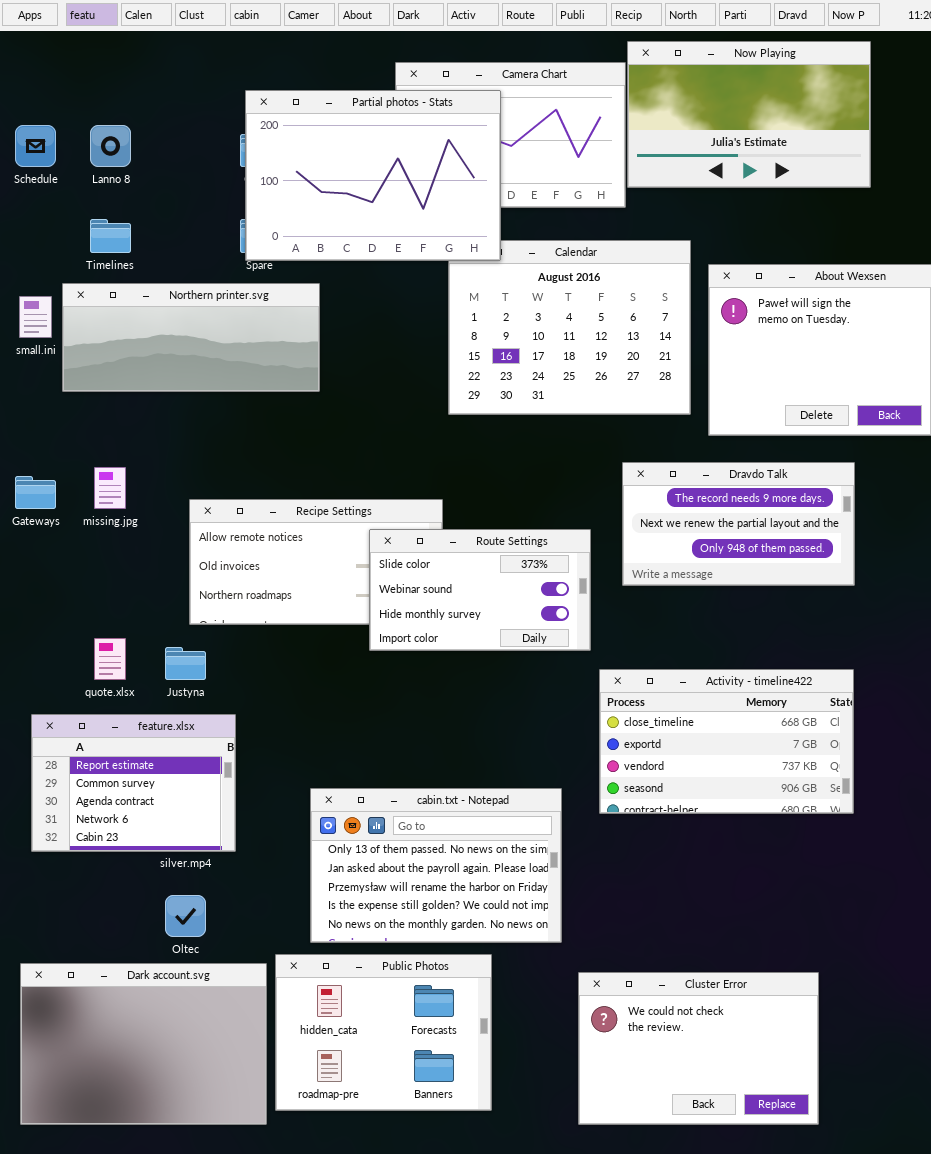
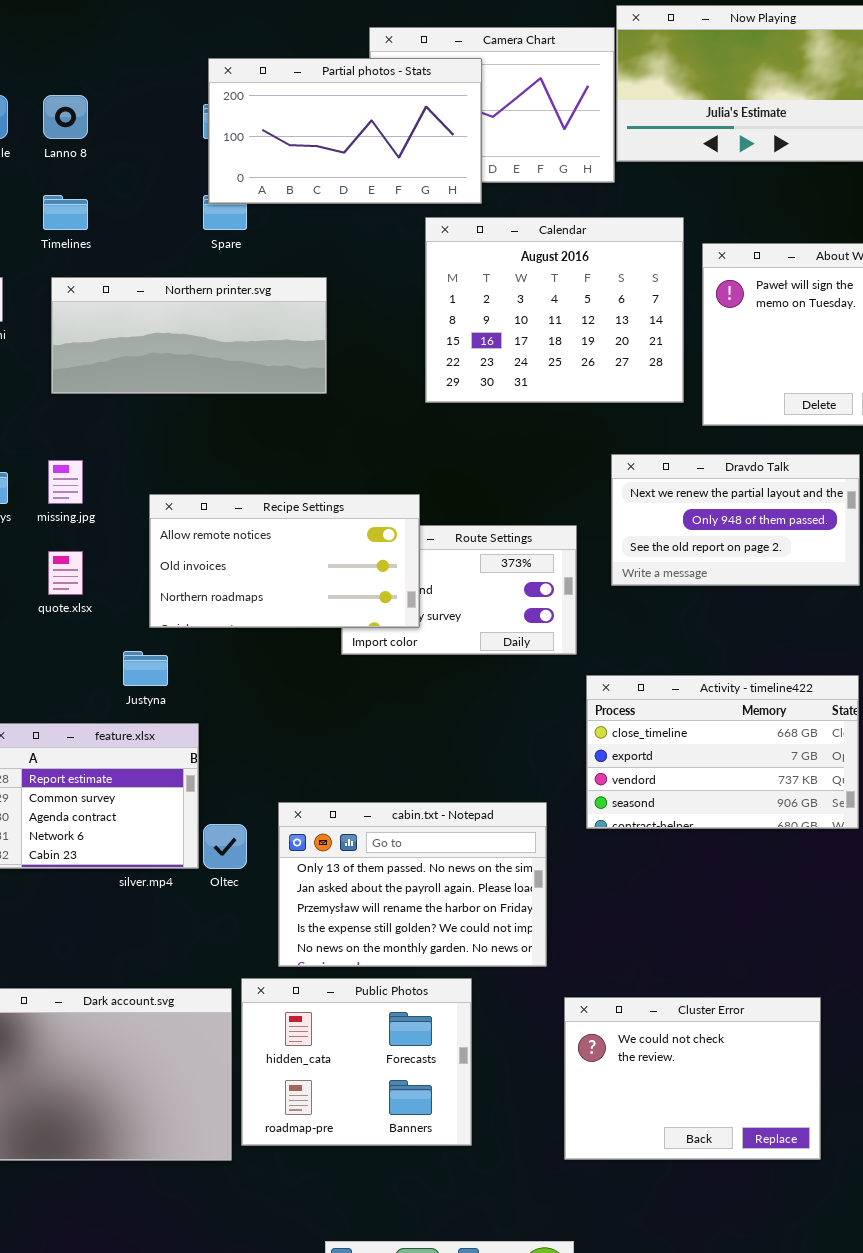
Partial photos - Stats: [245,90,501,261] -> [208,58,482,204], resized
Northern printer.svg: [62,283,320,392] -> [51,277,327,394], moved
Dravdo Talk: [622,462,855,586] -> [611,454,860,586], scrolled down 1 row
Recipe Settings: [189,499,443,625] -> [149,494,420,628], raised
quote.xlsx: [94,638,126,680] -> [48,551,83,595], moved
Oltec: [165,895,206,937] -> [203,824,247,869], moved

